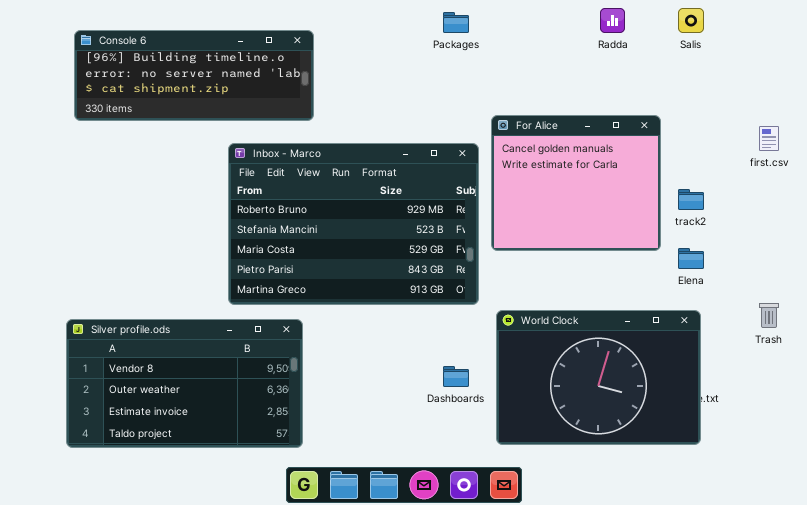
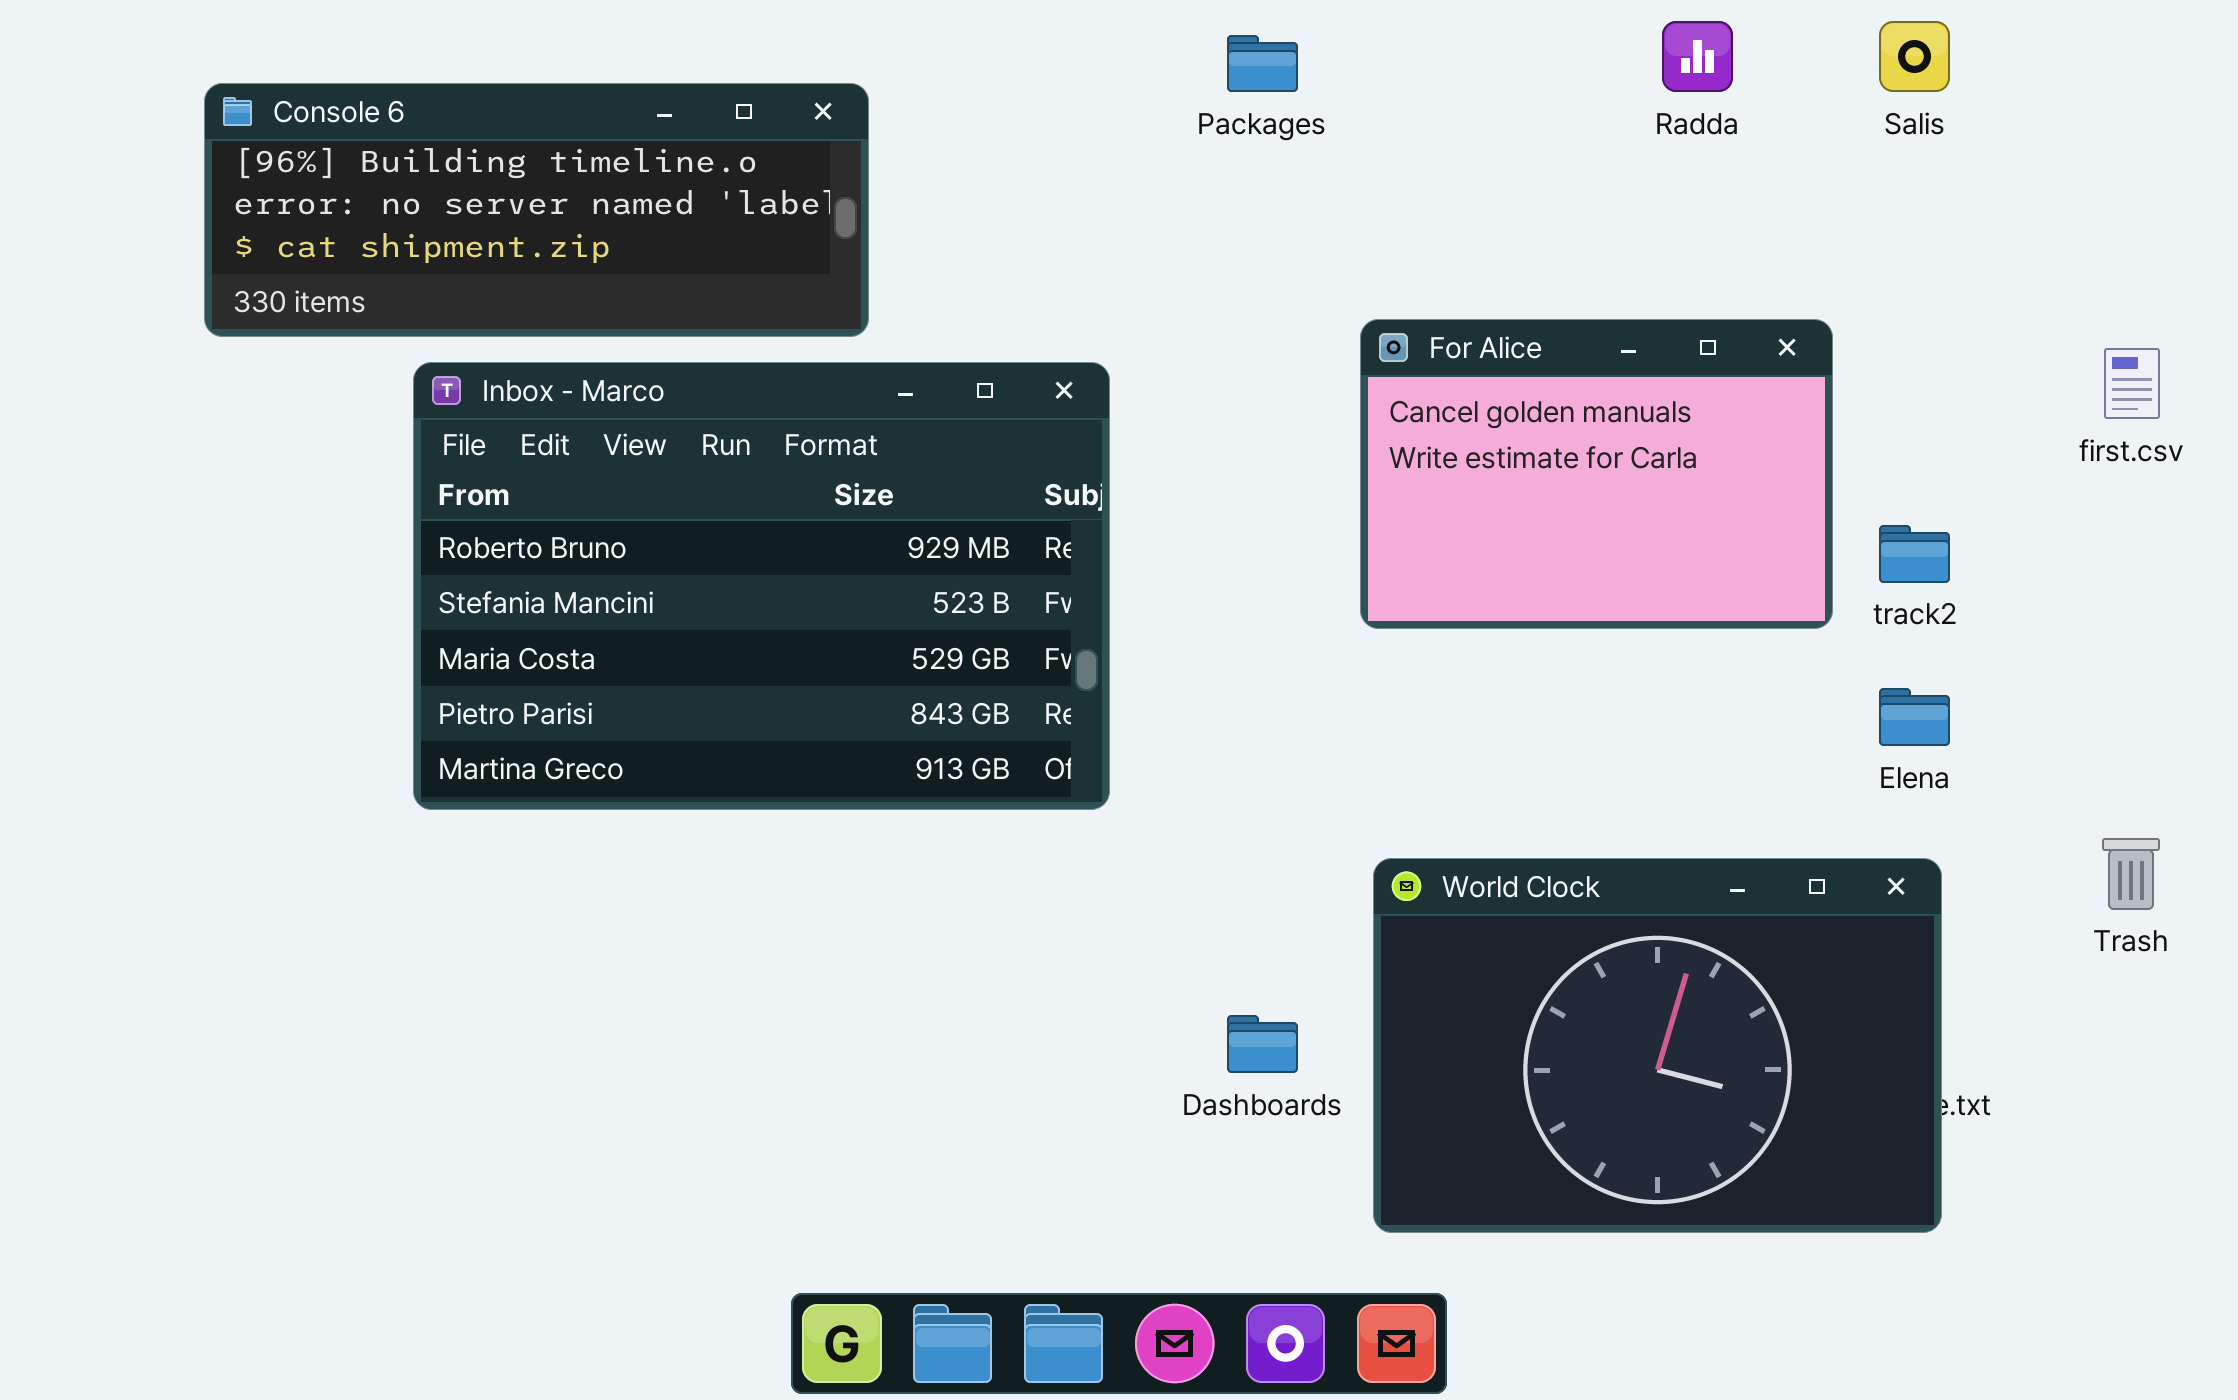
For Alice: [491,115,661,251] -> [1360,319,1833,629], resized
Inbox - Marco: [228,143,479,305] -> [413,362,1110,810], moved
Silver profile.ods: [66,319,303,448] -> none, closed

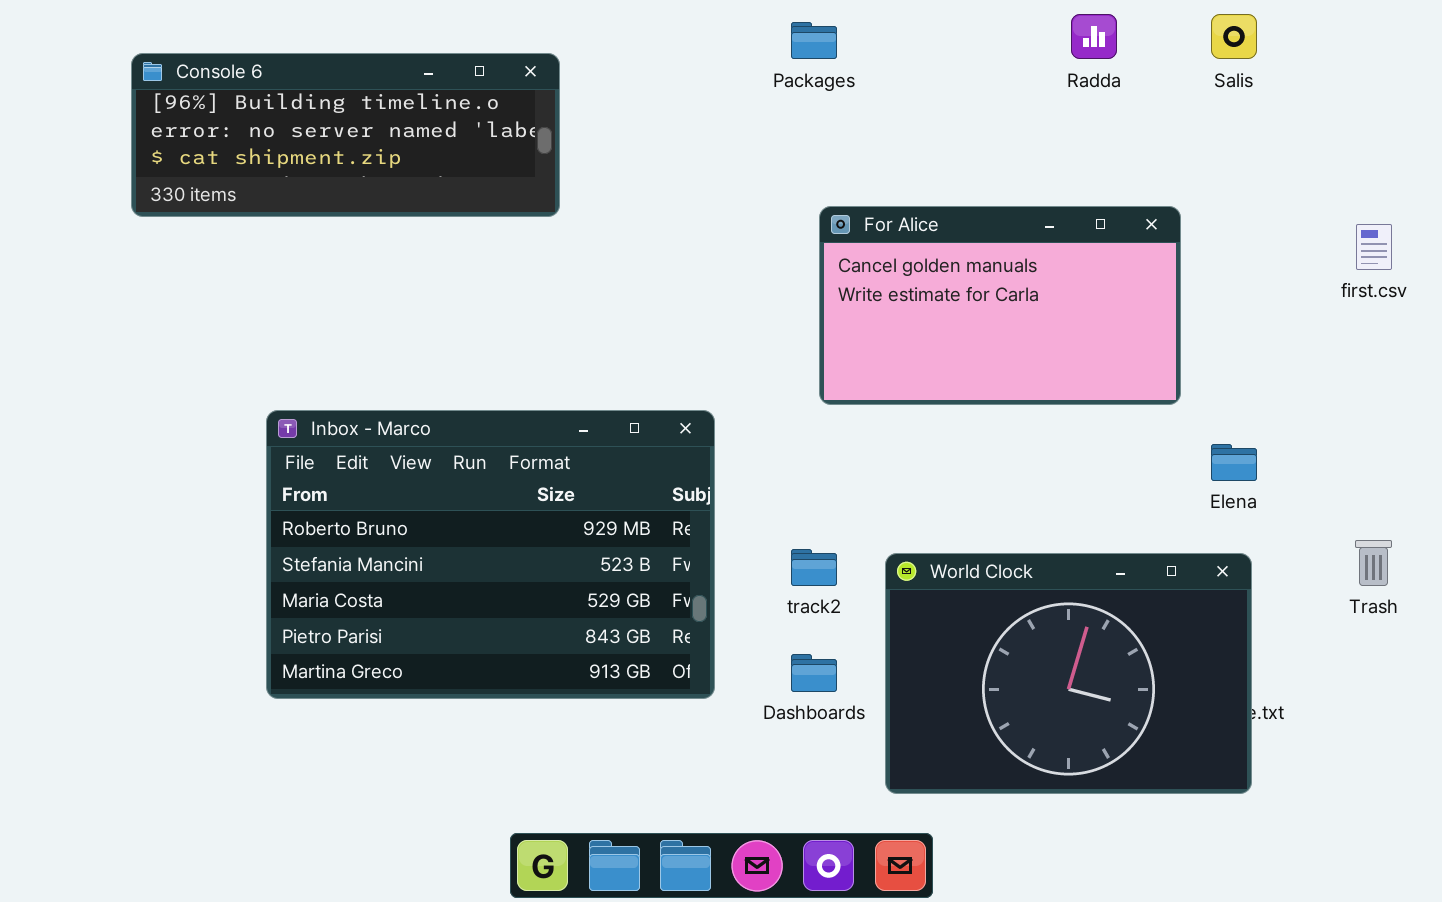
For Alice: [1360,319,1833,629] -> [819,206,1181,405], resized
Inbox - Marco: [413,362,1110,810] -> [266,410,715,699], moved
track2: [1879,525,1950,583] -> [791,549,837,586], moved

